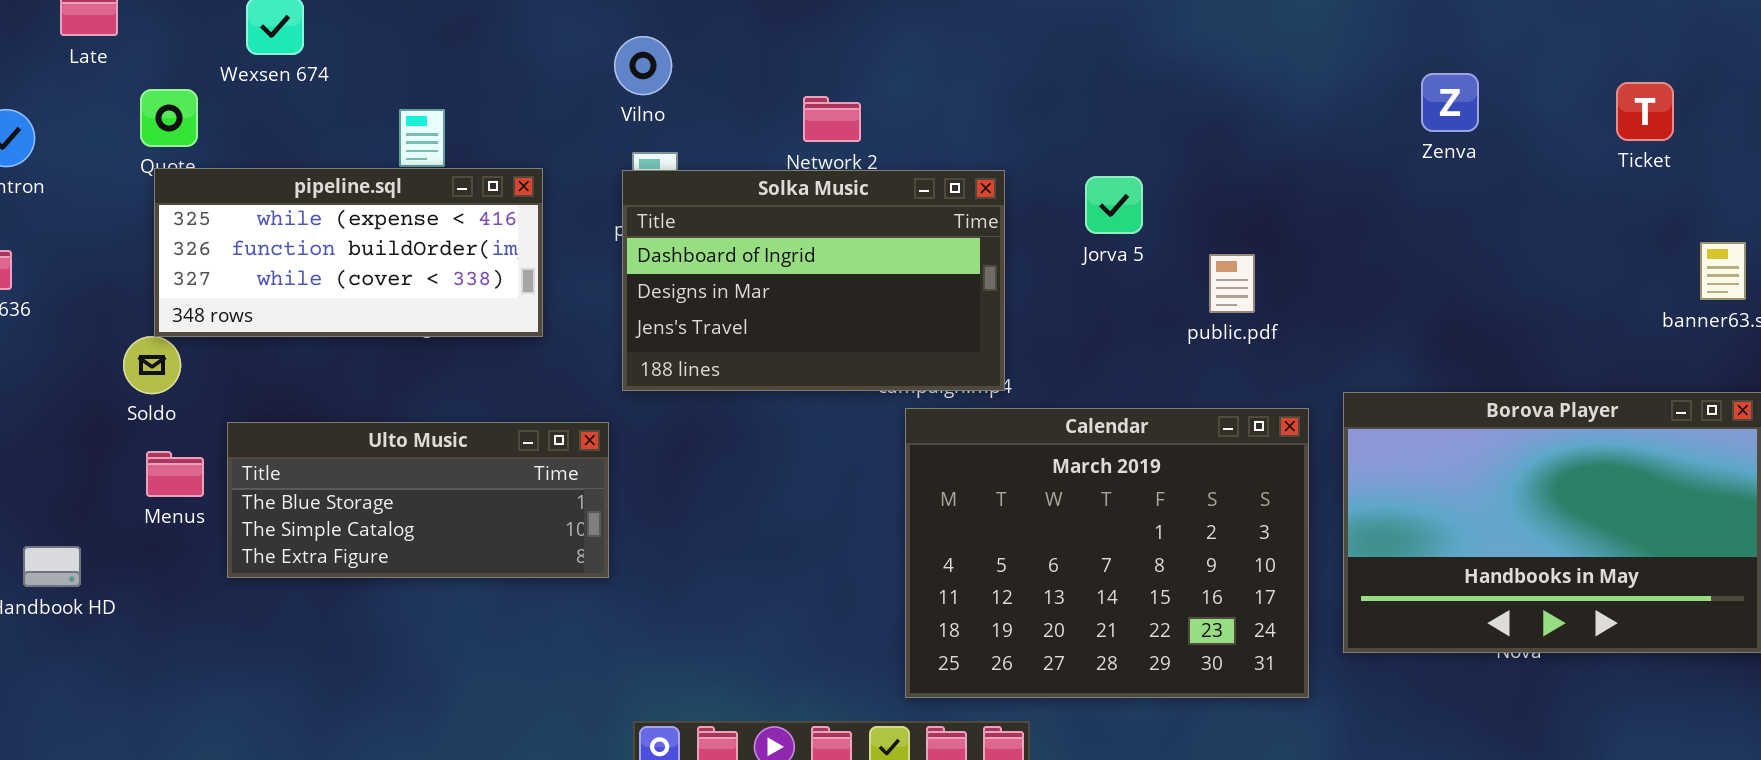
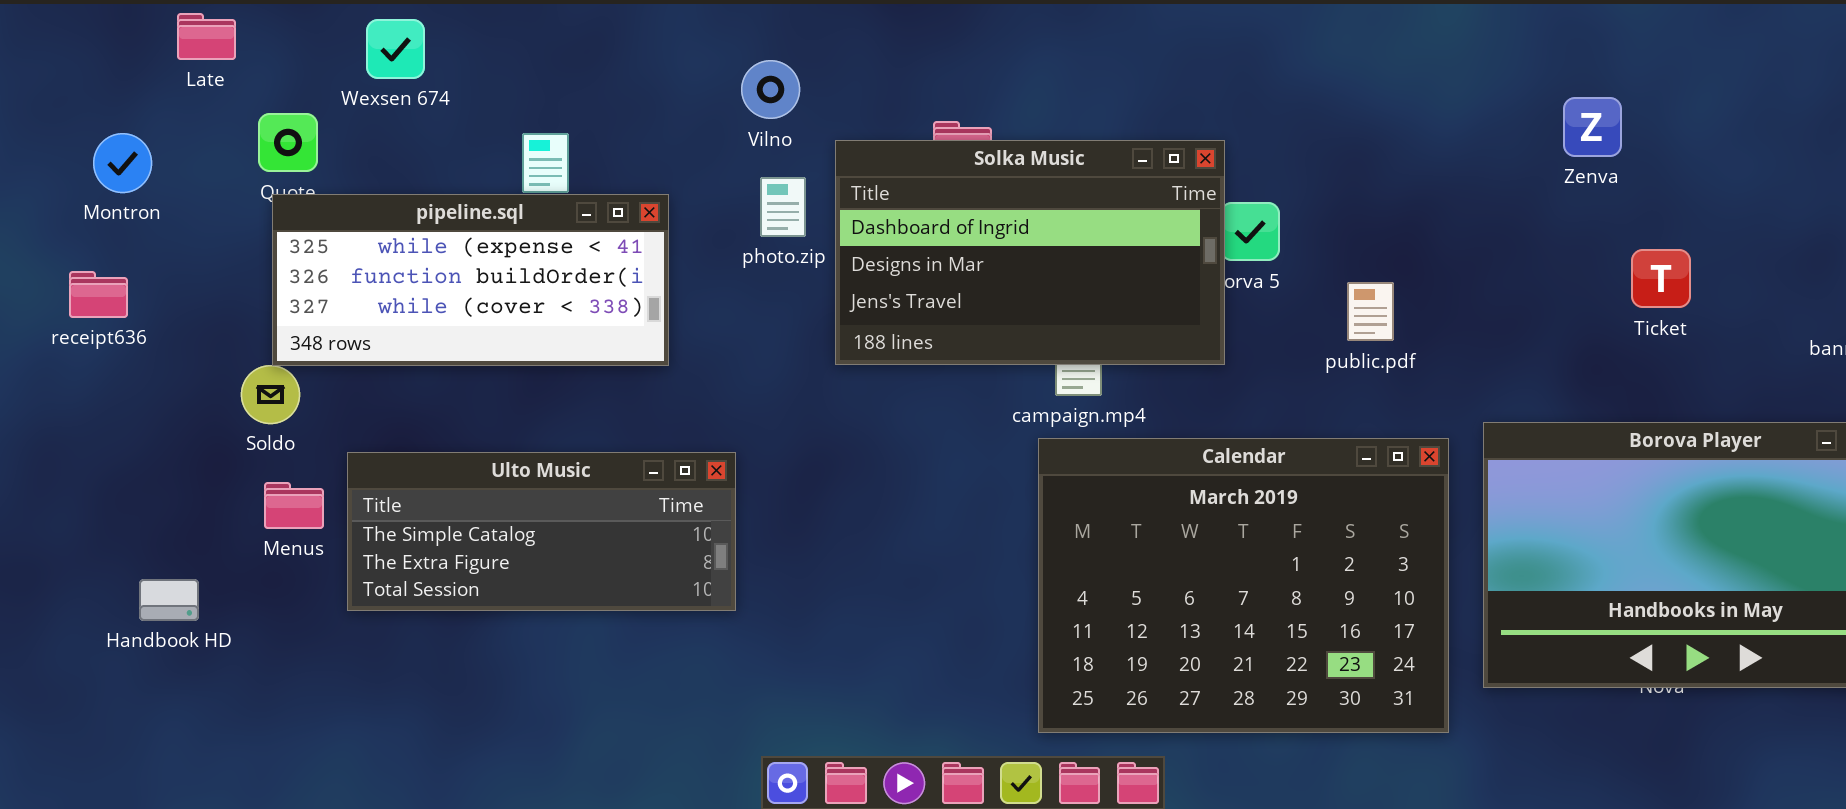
Ticket: [1616,82,1674,141] -> [1631,249,1691,308], moved
Solka Music: [622,170,1005,391] -> [835,140,1225,365], moved
Ulto Music: [227,422,609,578] -> [347,452,736,611], scrolled down 1 row

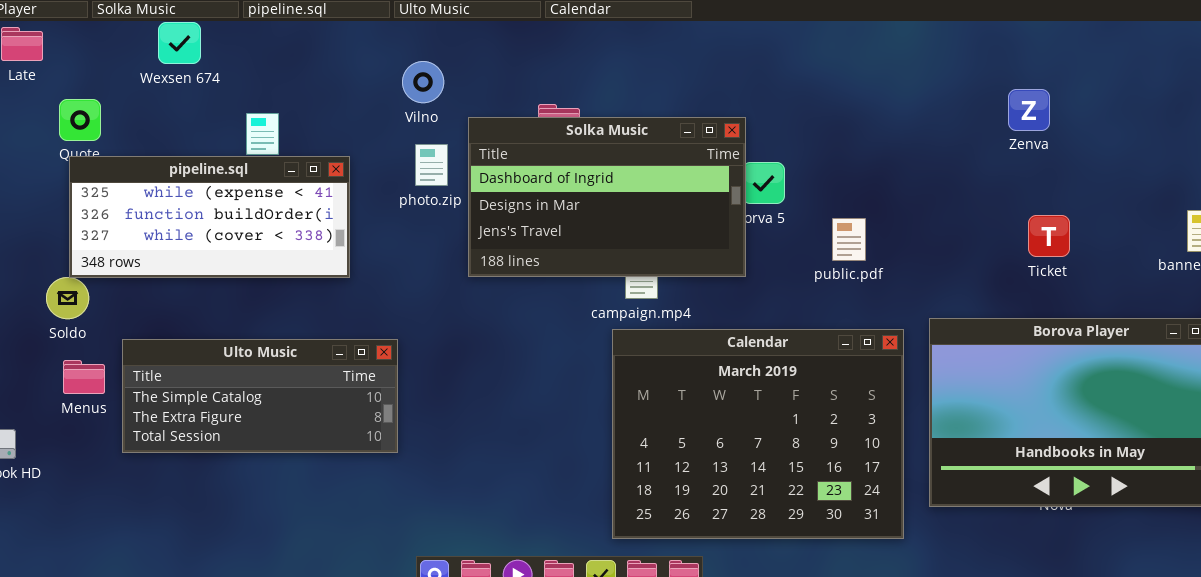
Wexsen 674: [366,19,425,79] -> [158,22,201,64], moved
Zenva: [1563,97,1622,157] -> [1008,89,1050,131], moved
Ticket: [1631,249,1691,308] -> [1028,215,1070,257], moved

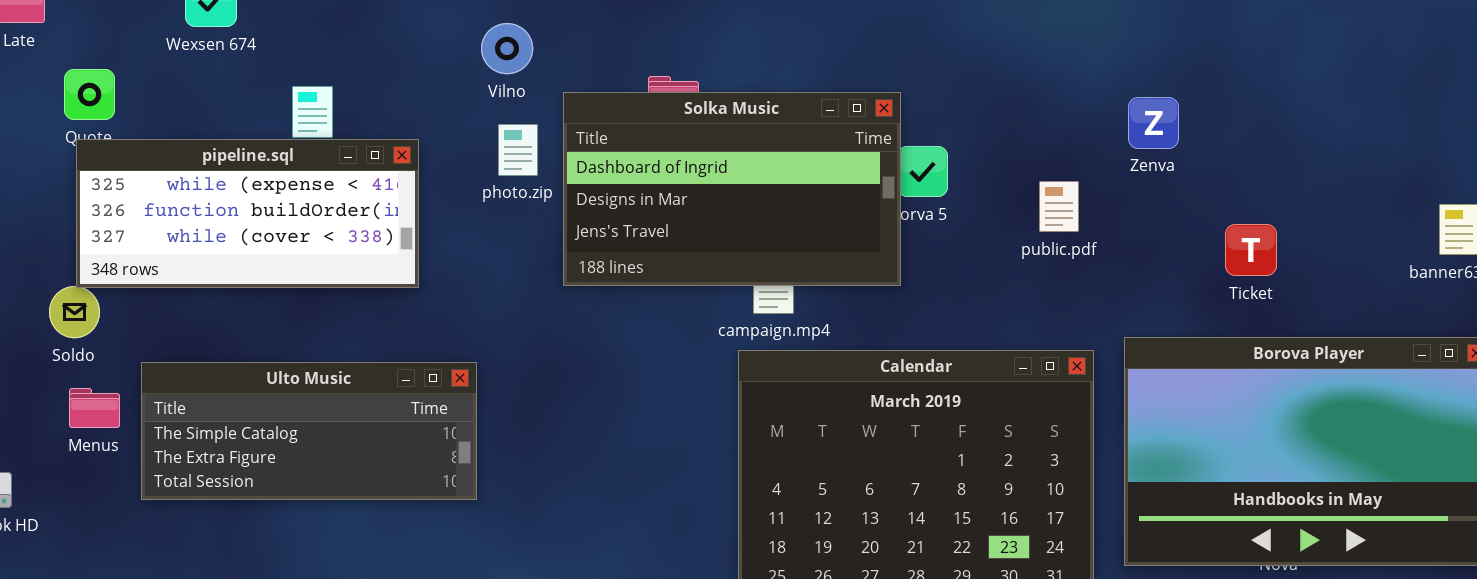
Zenva: [1008,89,1050,131] -> [1128,97,1179,149], moved
Ticket: [1028,215,1070,257] -> [1225,224,1277,276], moved
public.pdf: [832,218,866,261] -> [1039,181,1079,232], moved

